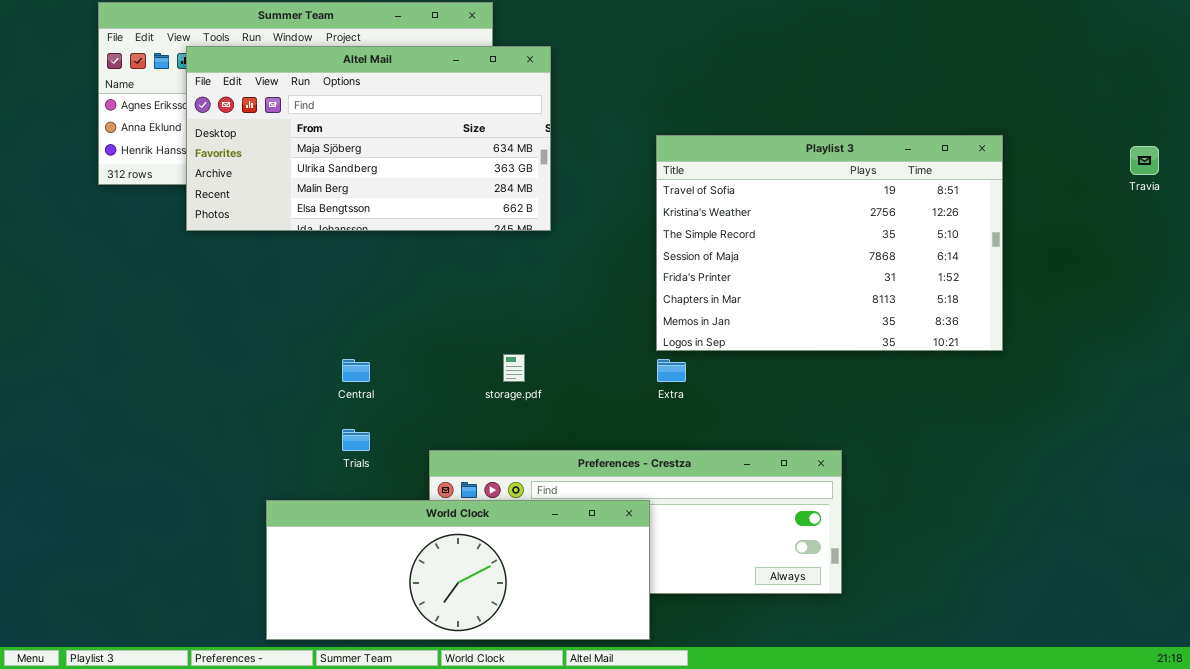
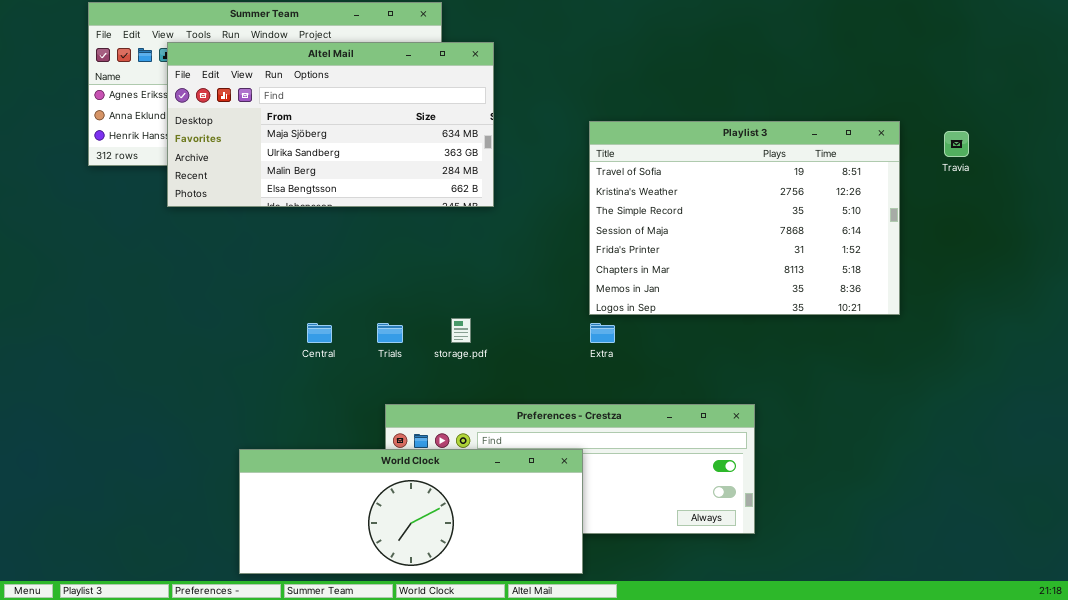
Travia: [1130,146,1159,175] -> [944,131,969,157], moved
Trials: [342,429,370,451] -> [377,323,403,343], moved

